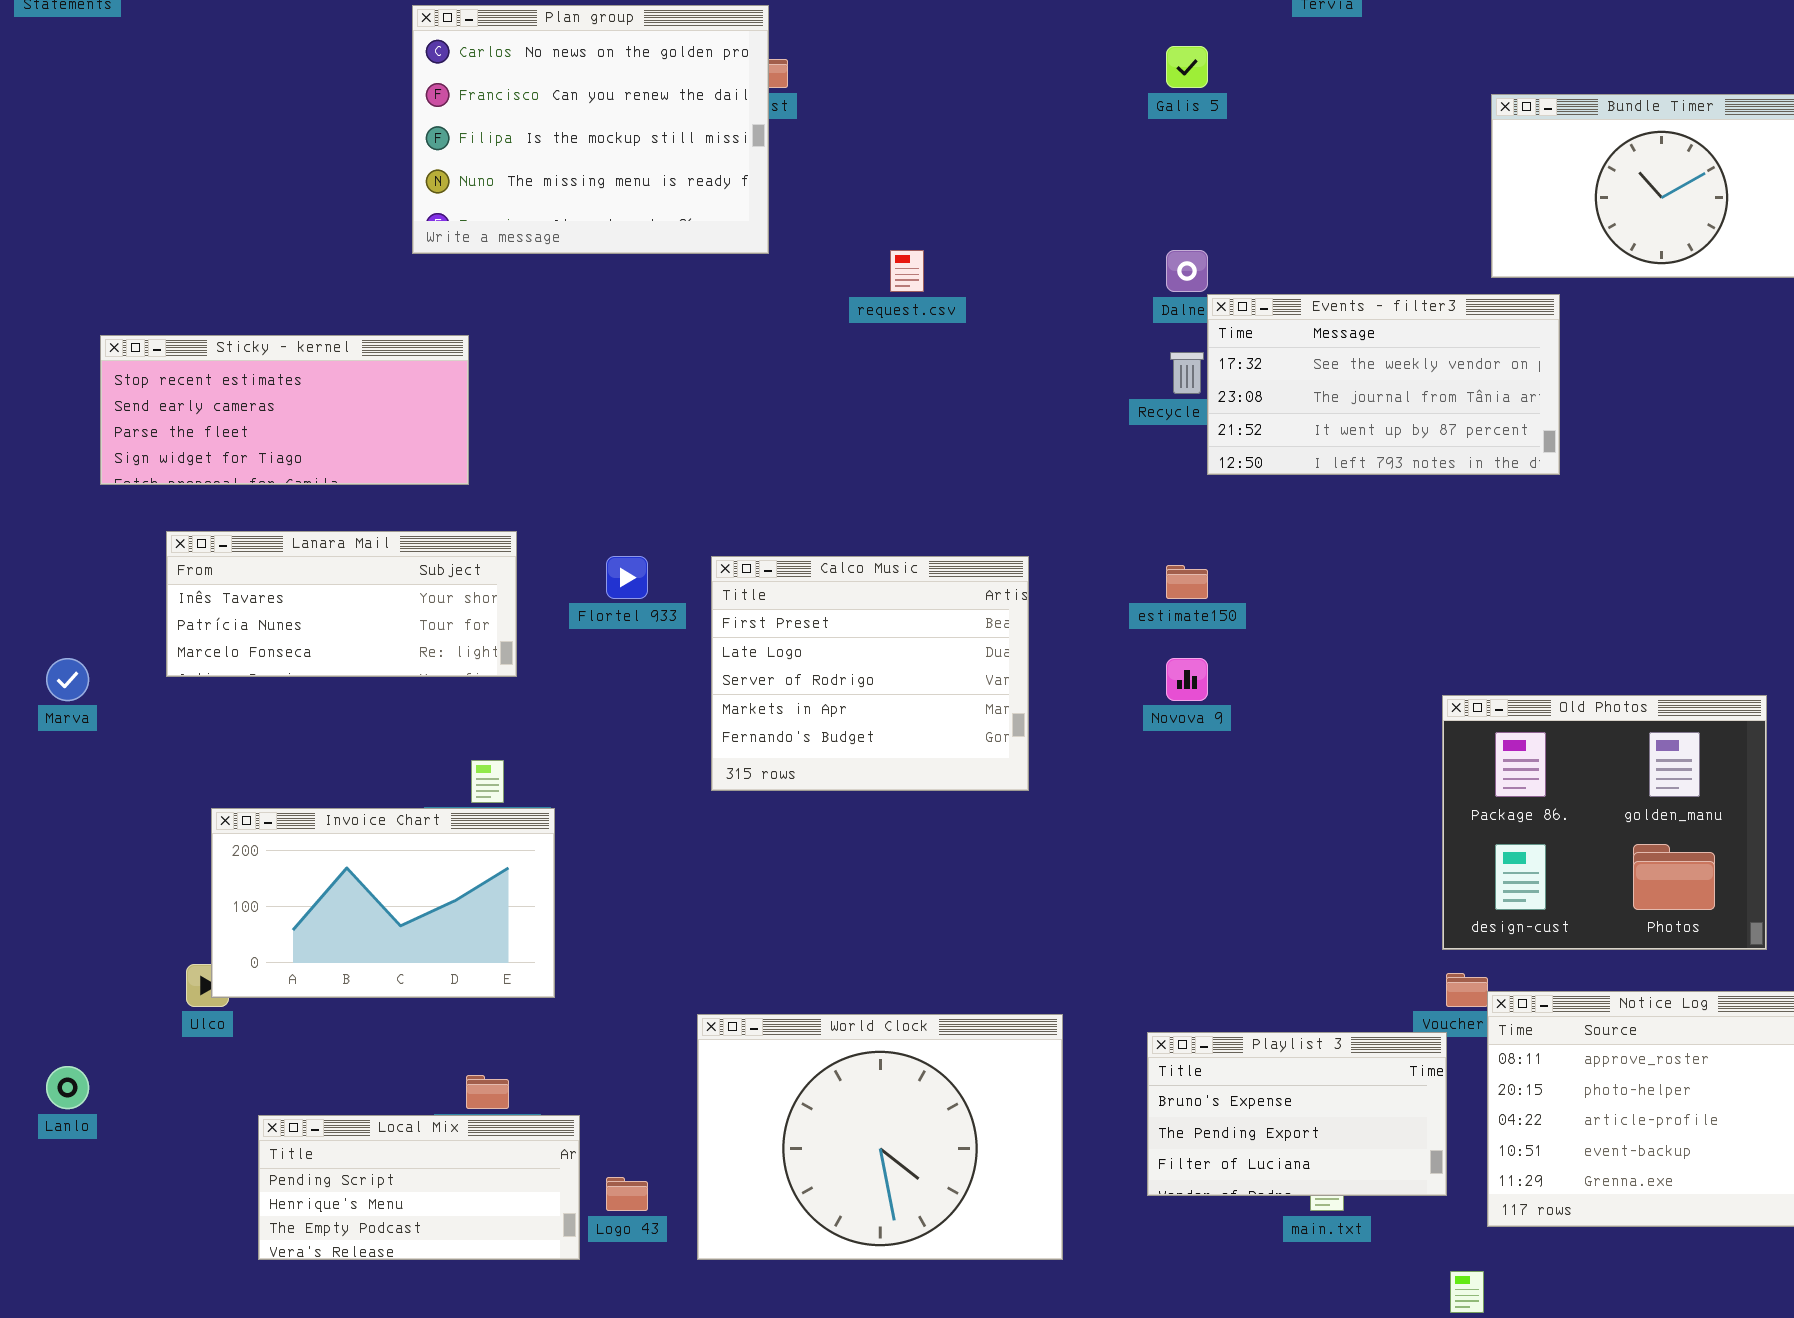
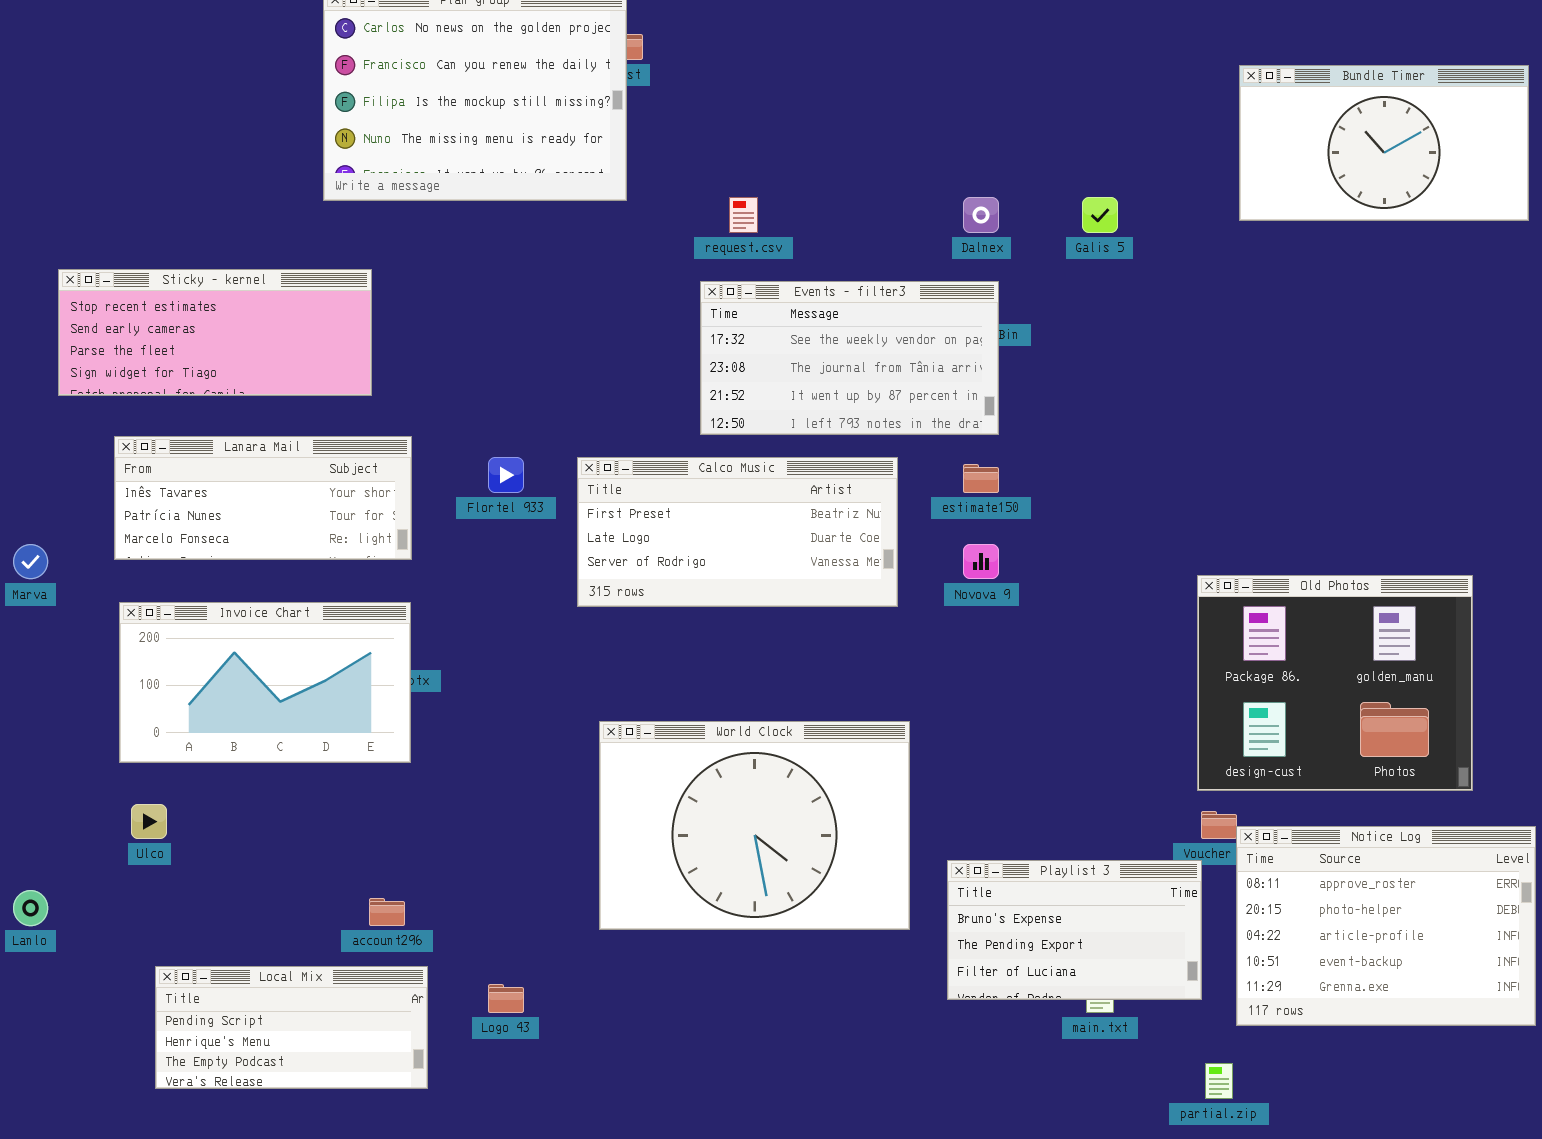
Galis 5: [1166,46,1208,88] -> [1082,197,1118,233], moved
Events - filter3: [1207,294,1560,475] -> [700,281,999,435], moved
Calco Music: [711,556,1029,791] -> [577,457,898,607], resized
Invoice Chart: [211,808,555,998] -> [119,602,411,763], moved
World Clock: [697,1014,1063,1260] -> [599,721,910,930], moved
Local Mix: [258,1115,580,1260] -> [155,966,428,1089], moved

